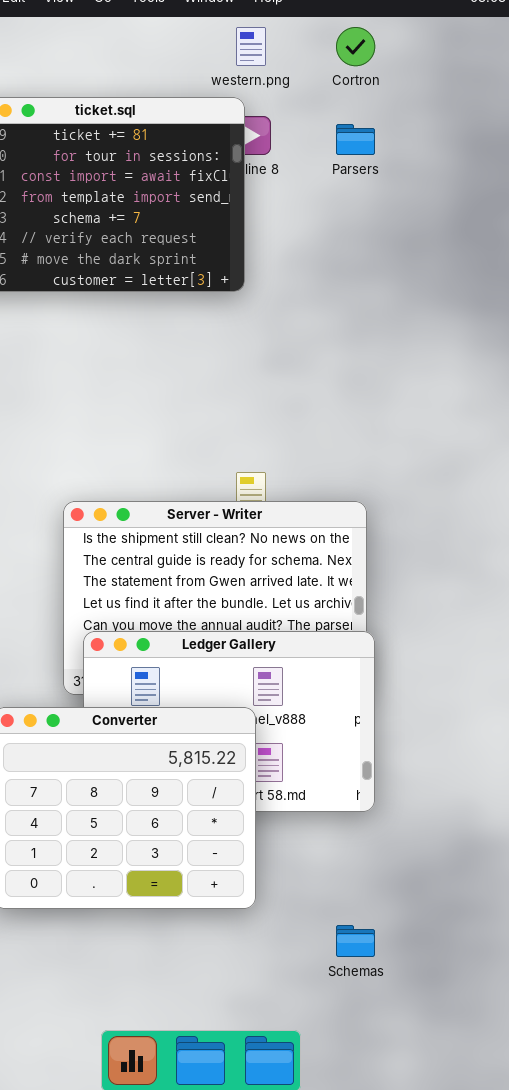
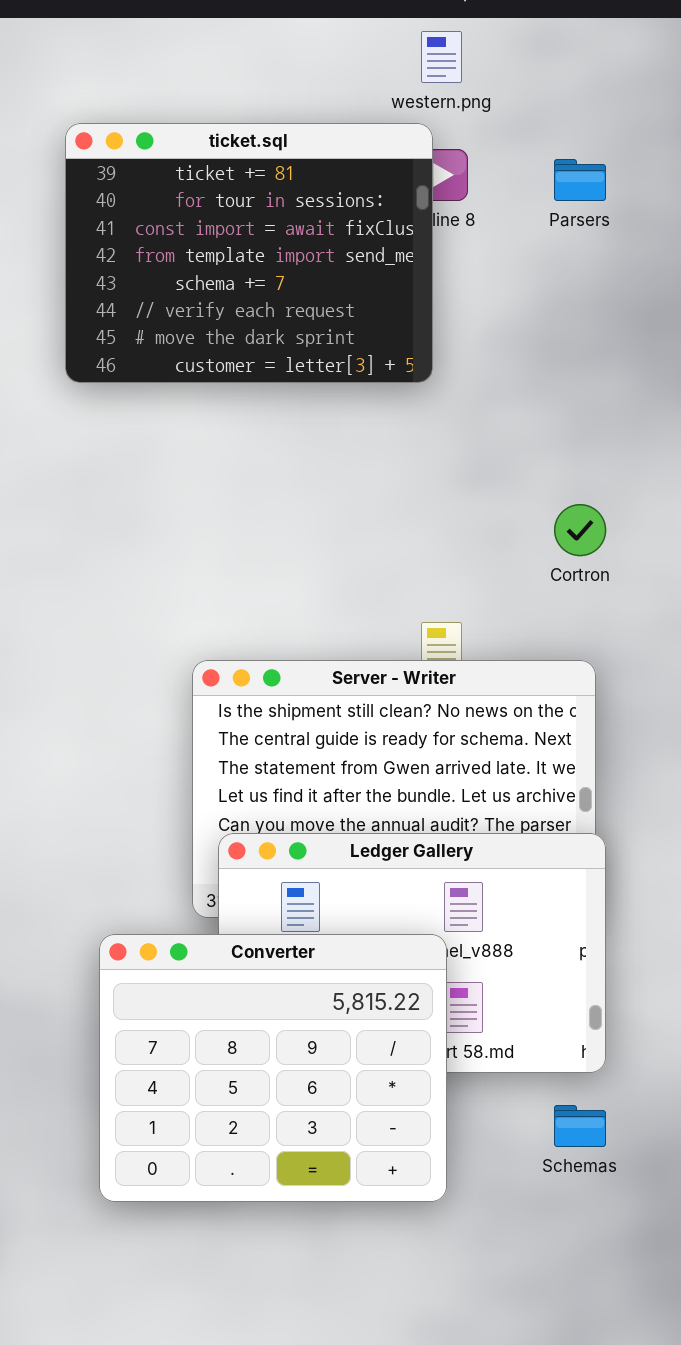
Cortron: [336,27,375,66] -> [554,504,606,556], moved
Schemas: [336,925,375,957] -> [554,1105,606,1147], moved

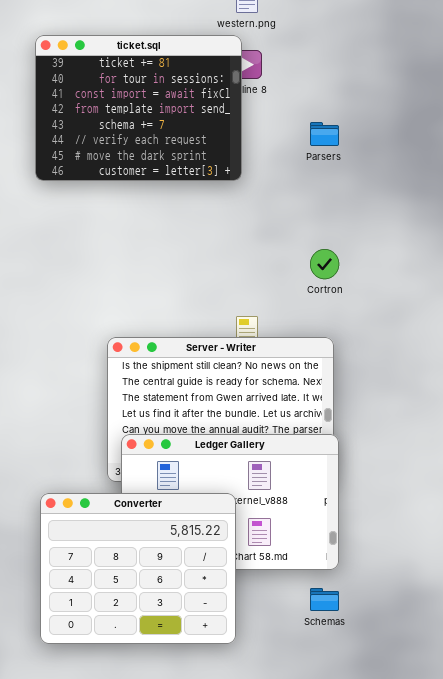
Parsers: [554,159,606,201] -> [310,122,339,146], moved
Converter: [99,934,447,1202] -> [40,493,236,644], moved

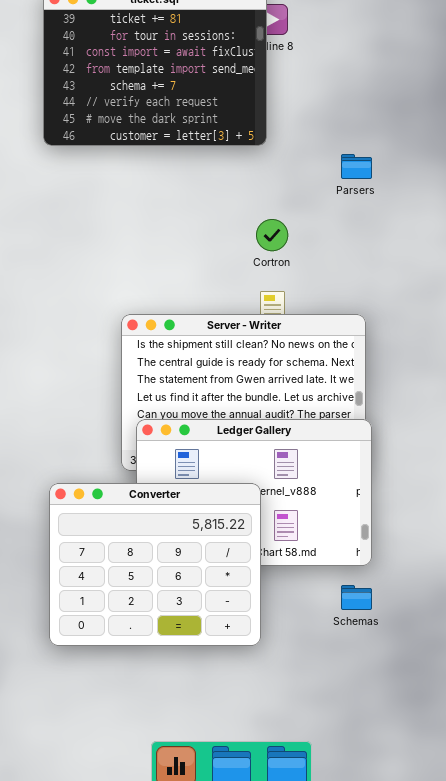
Parsers: [310,122,339,146] -> [341,154,372,179], moved
Cortron: [310,249,339,279] -> [256,219,288,251], moved

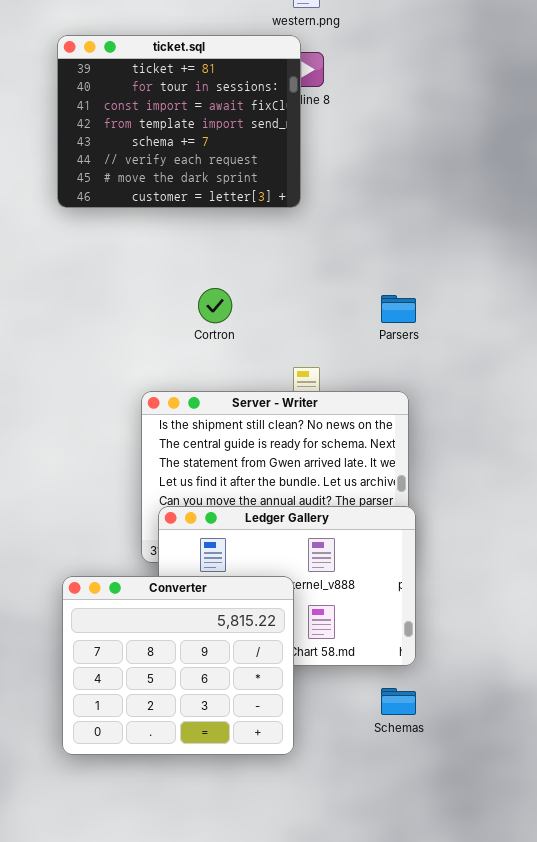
Parsers: [341,154,372,179] -> [381,295,416,323], moved
Cortron: [256,219,288,251] -> [198,288,232,323], moved

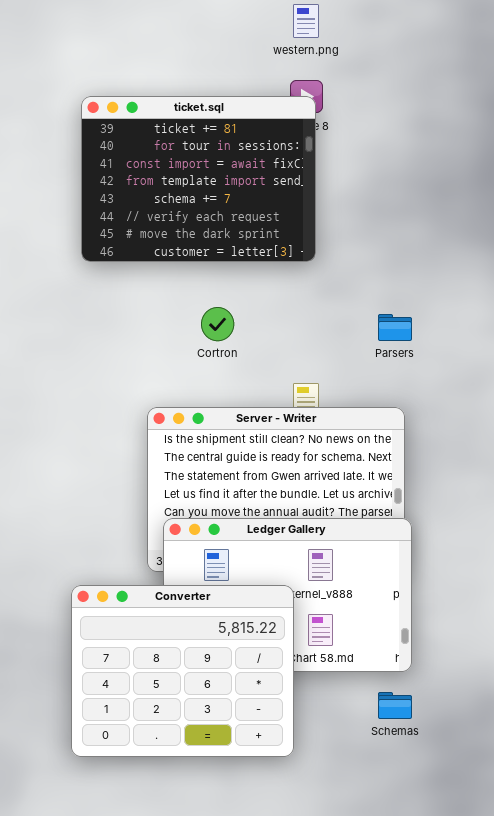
ticket.sql: [57,35,301,208] -> [81,96,316,262], moved

